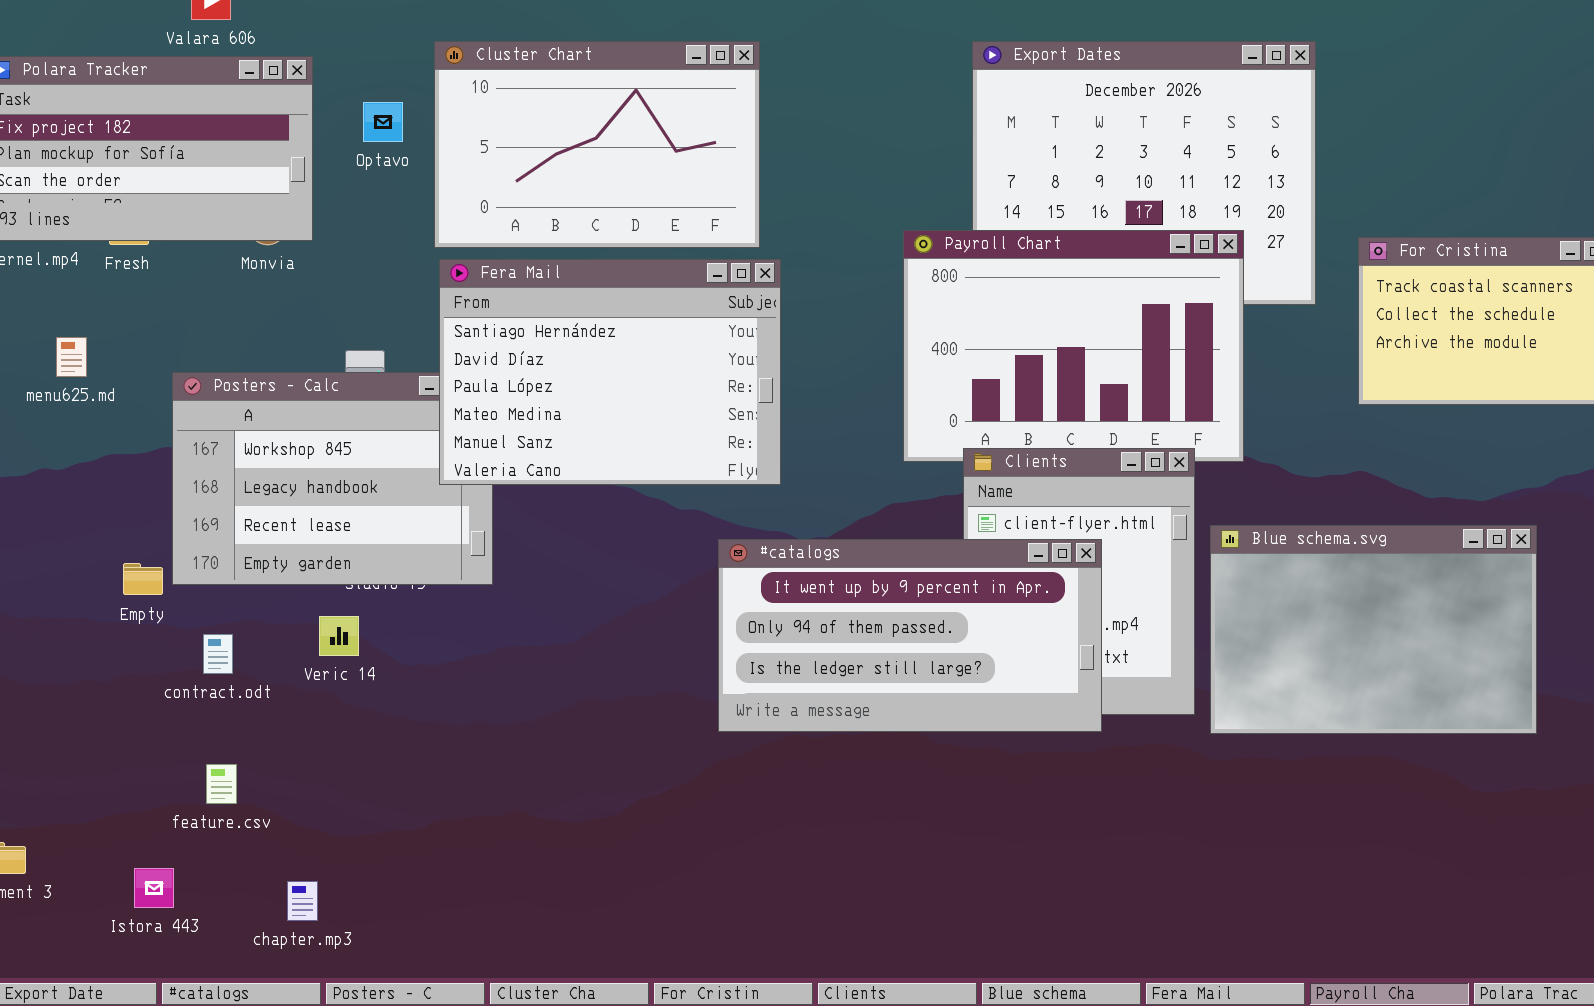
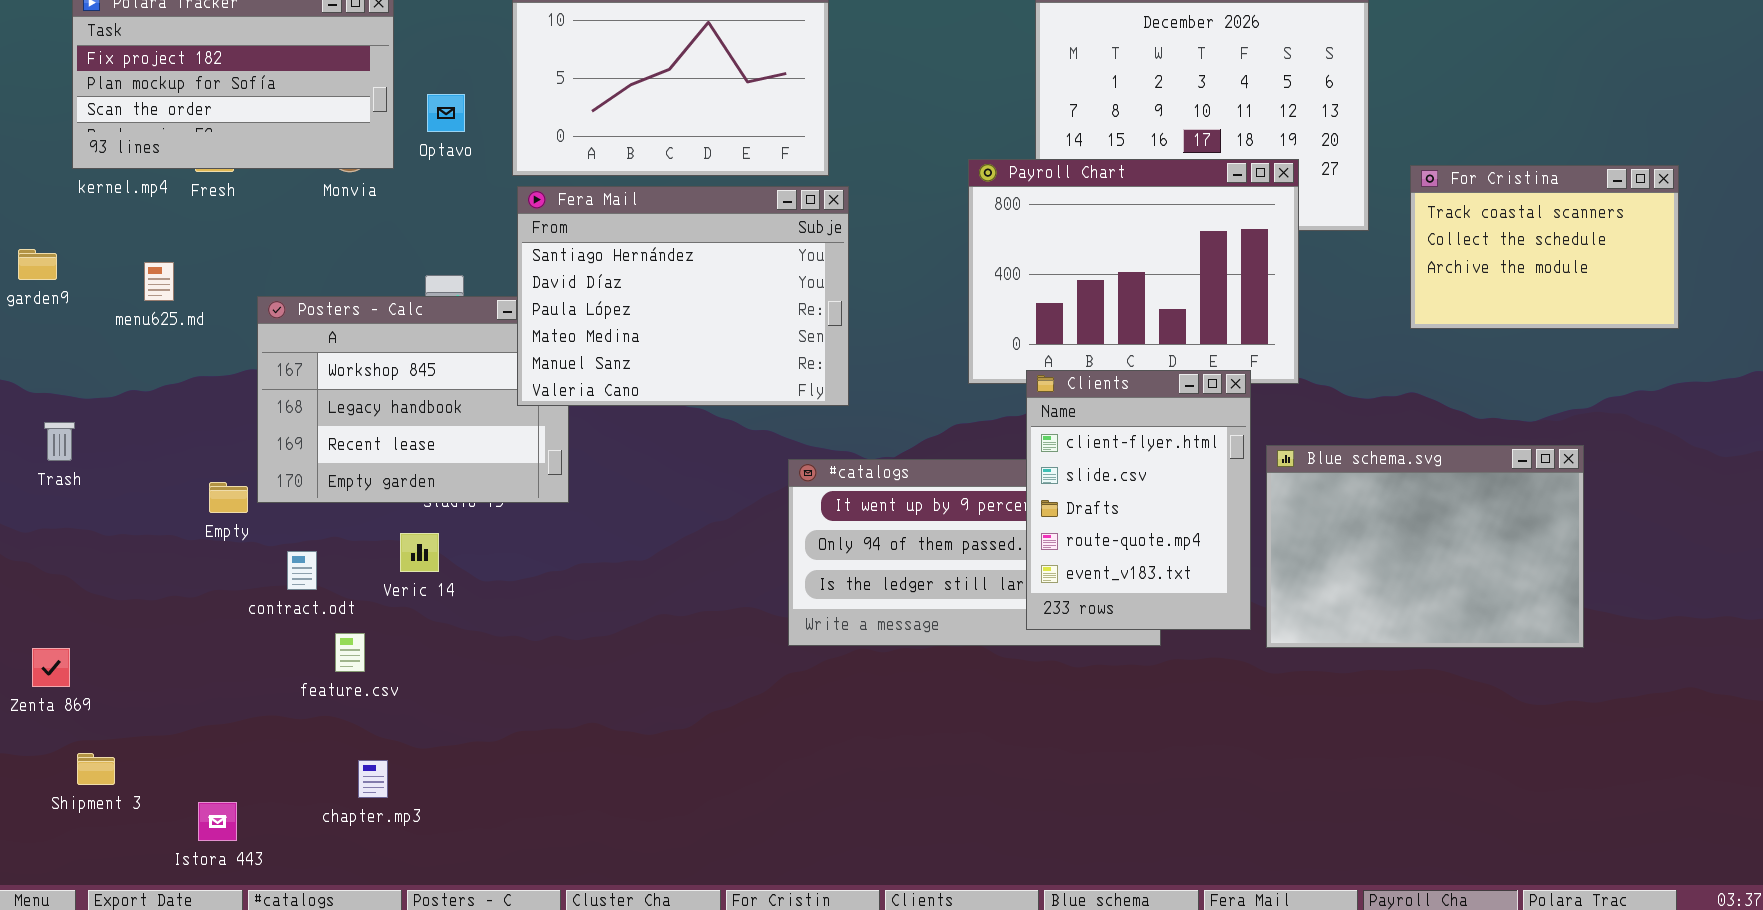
Optavo: [363,102,403,142] -> [427,94,465,132], moved
Clients: [963,448,1195,715] -> [1026,370,1251,630], raised
feature.csv: [206,764,237,804] -> [335,633,365,672], moved
Istora 443: [134,868,174,908] -> [198,802,237,841], moved
chapter.mp3: [287,881,318,921] -> [358,760,388,798], moved

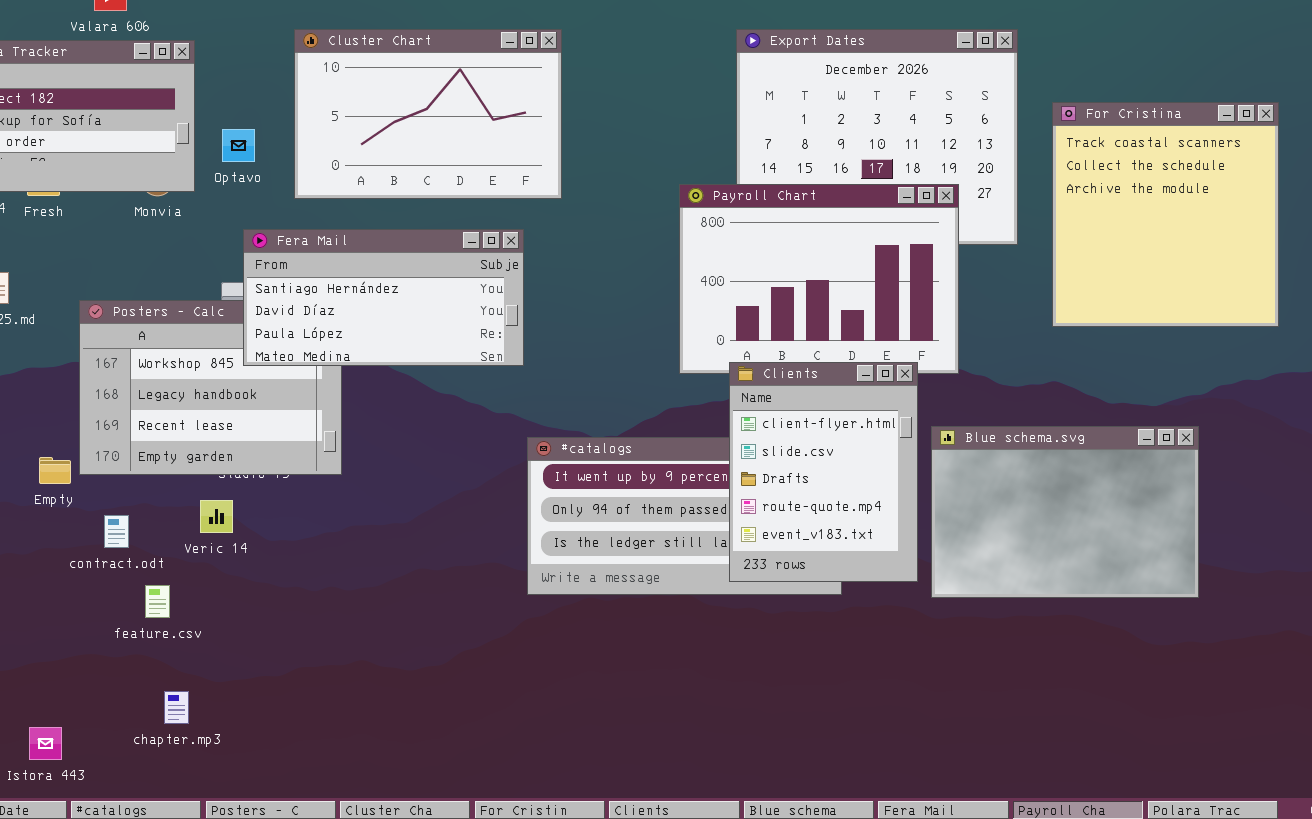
For Cristina: [1410,165,1679,329] -> [1052,102,1279,327], resized
Fera Mail: [517,186,849,406] -> [243,229,524,366], moved, resized

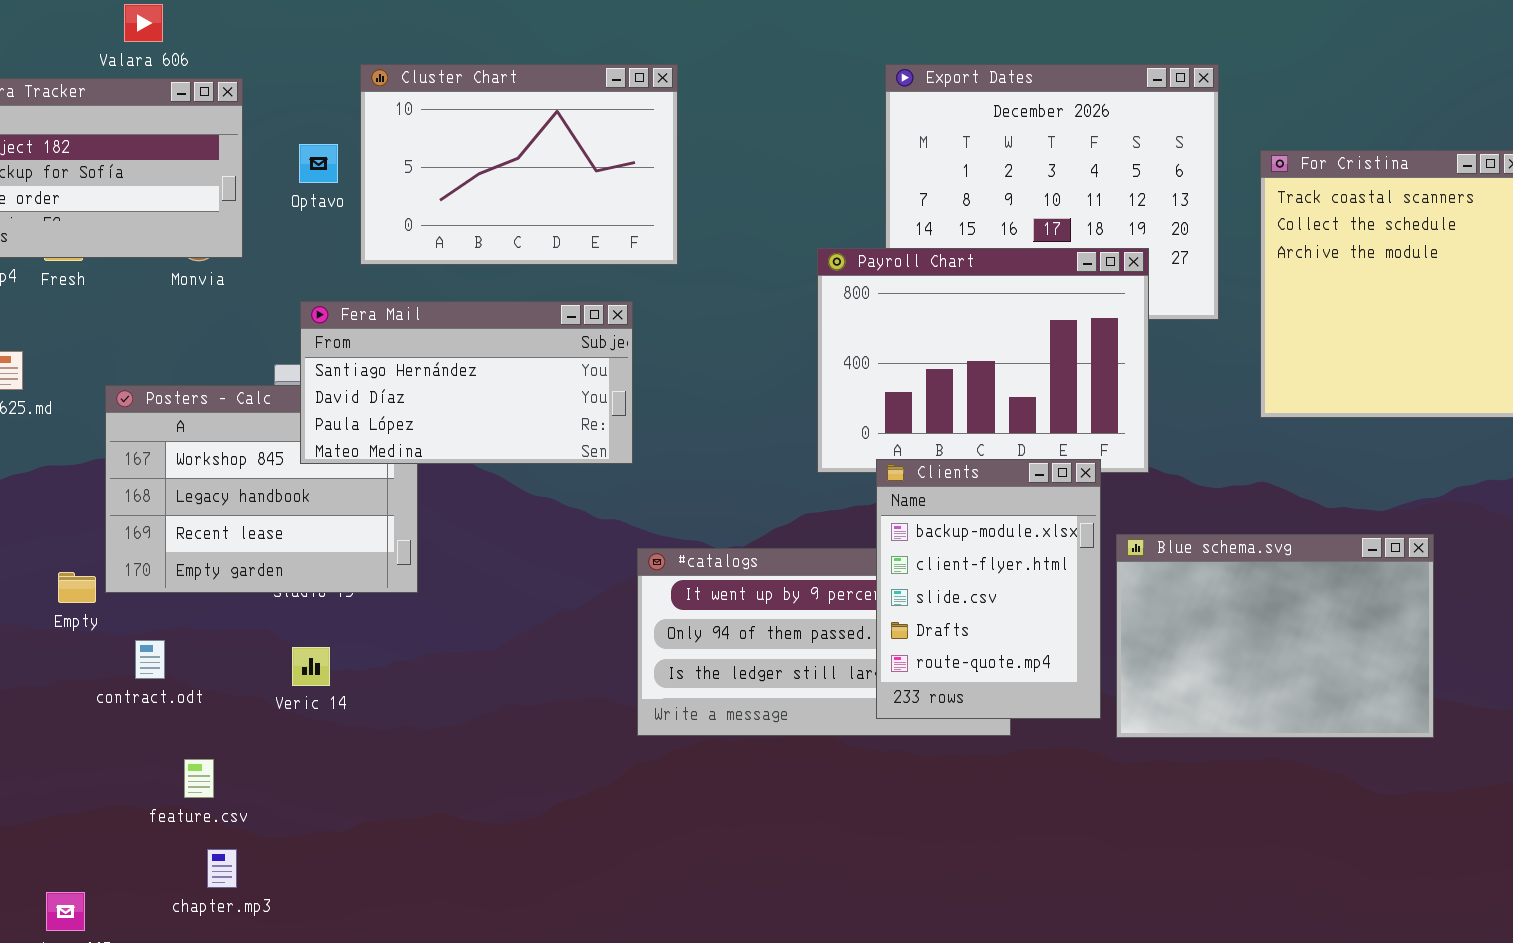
Optavo: [222,129,255,162] -> [299,144,338,183], moved
Clients: [729,362,918,582] -> [876,459,1101,719], scrolled up 1 row
Veric 14: [200,500,233,533] -> [292,647,330,686], moved
feature.csv: [145,585,170,618] -> [184,759,214,798], moved

